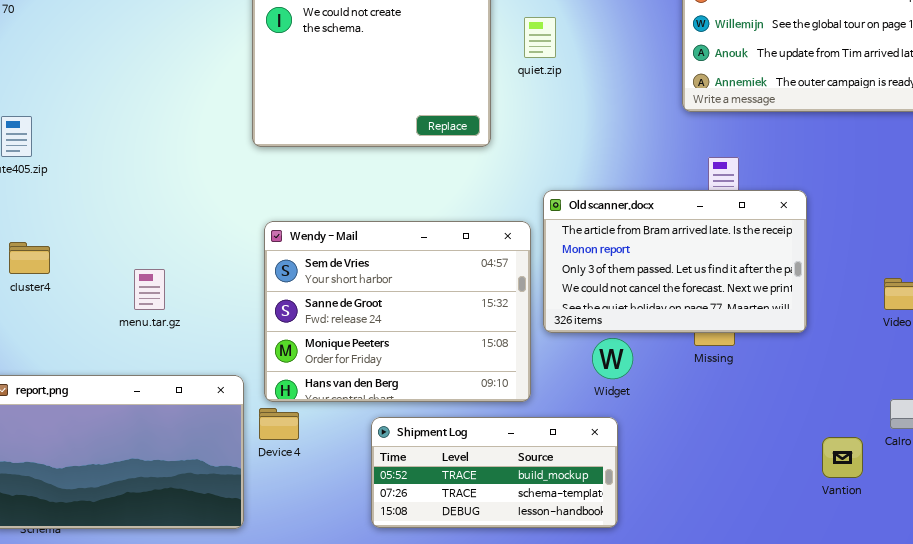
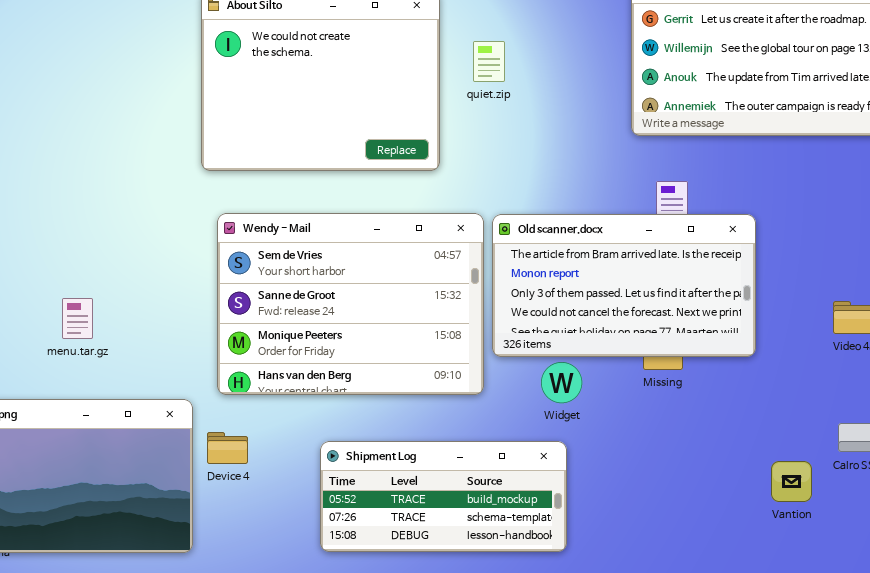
Wendy - Mail: [264,221,531,402] -> [217,213,484,395], moved
menu.tar.gz: [134,269,165,310] -> [62,298,93,339], moved

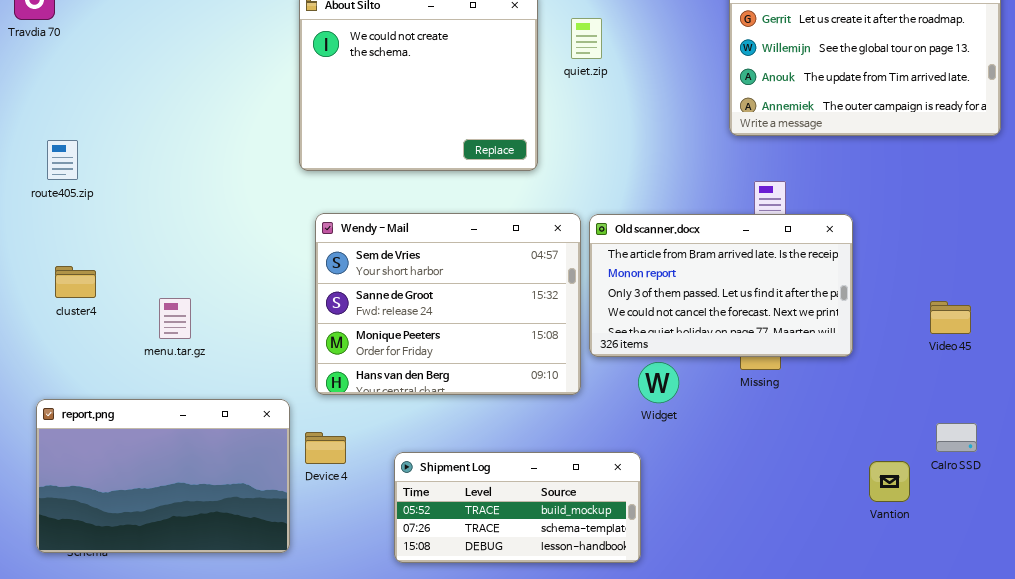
quiet.zip: [473,41,505,82] -> [571,18,602,59], moved
Shipment Log: [320,441,567,552] -> [394,452,641,563], moved

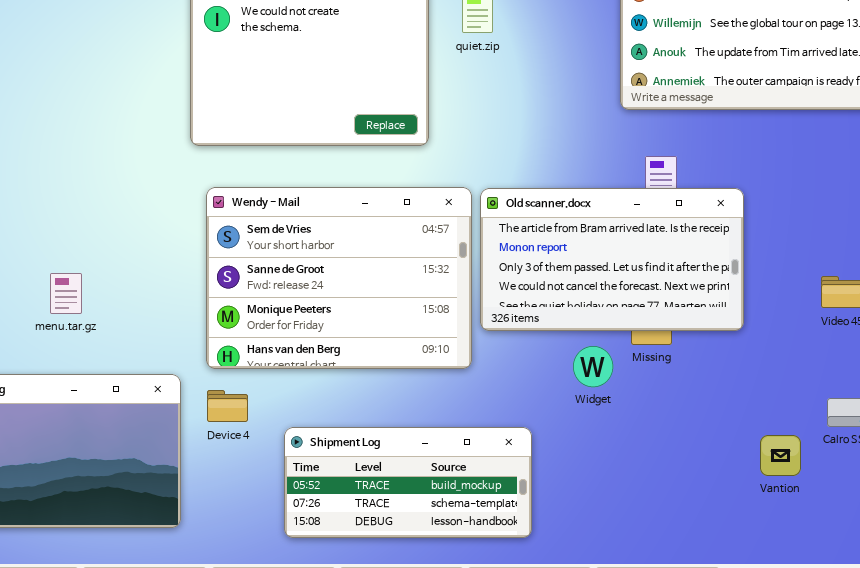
Widget: [638,362,679,403] -> [573,346,613,387], moved
Device 4: [305,432,346,464] -> [207,390,248,422], moved

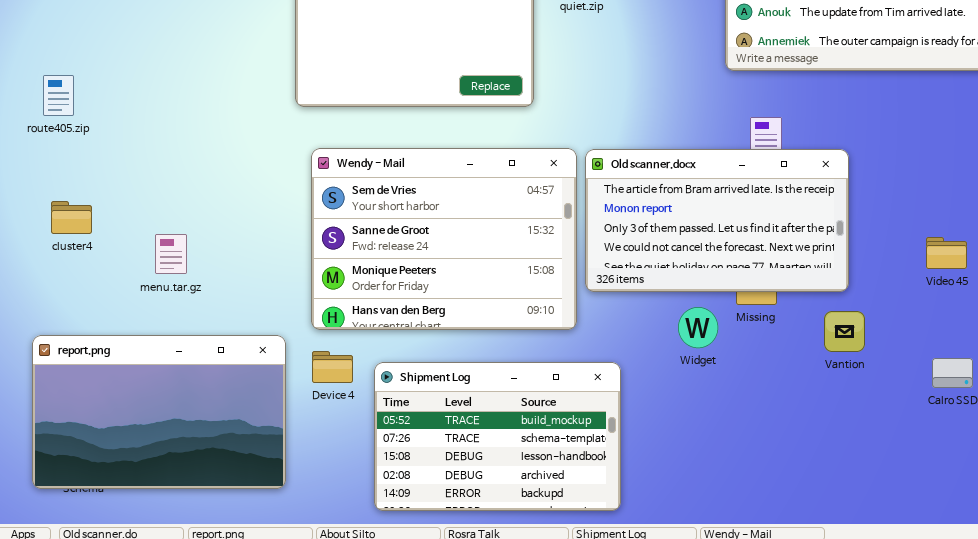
Shipment Log: [284,427,532,538] -> [374,362,621,511], moved, resized
Vantion: [760,435,801,476] -> [824,311,865,352], moved

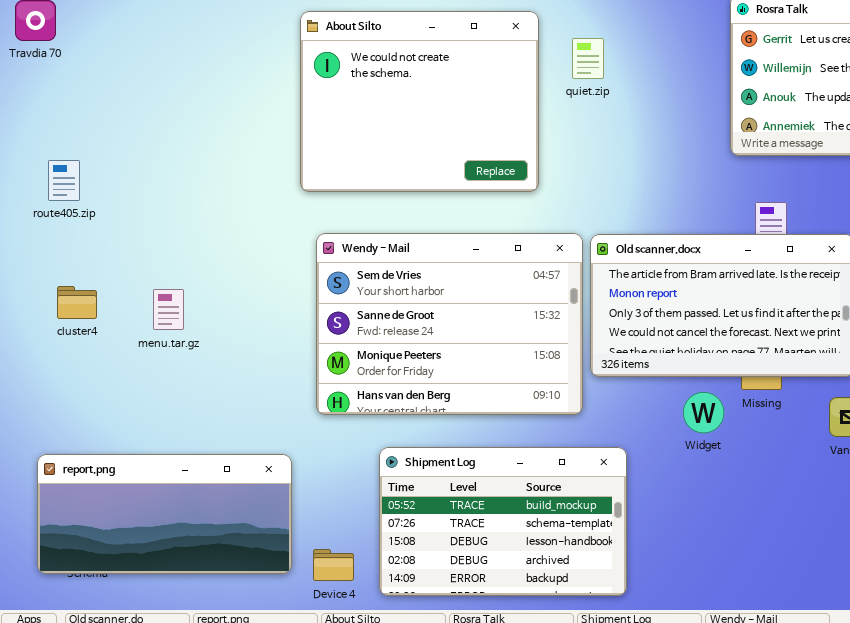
menu.tar.gz: [155,234,187,274] -> [153,289,184,330], moved
report.png: [32,335,286,489] -> [37,454,292,574], resized
Device 4: [312,351,353,383] -> [313,549,354,581], moved

